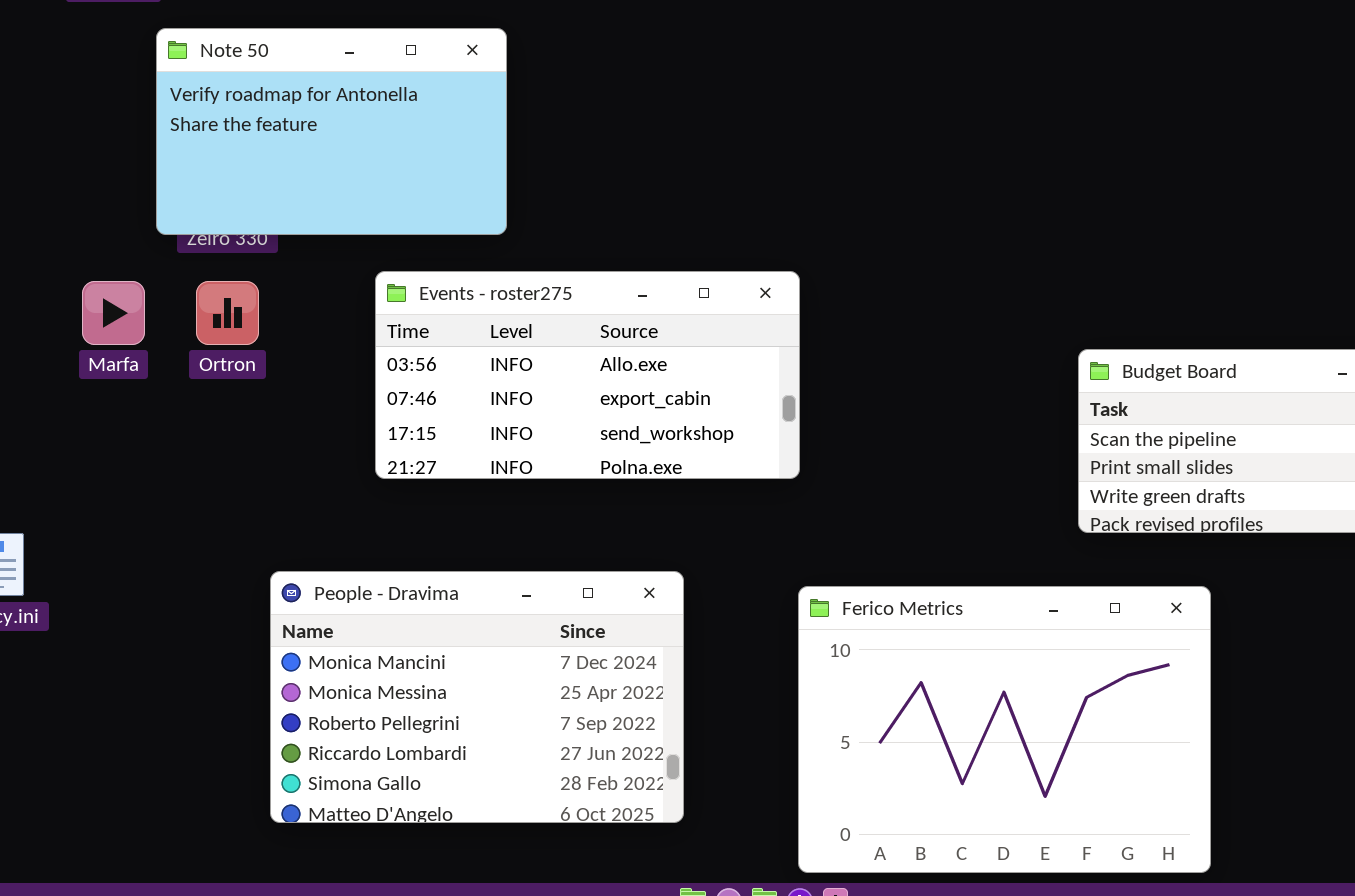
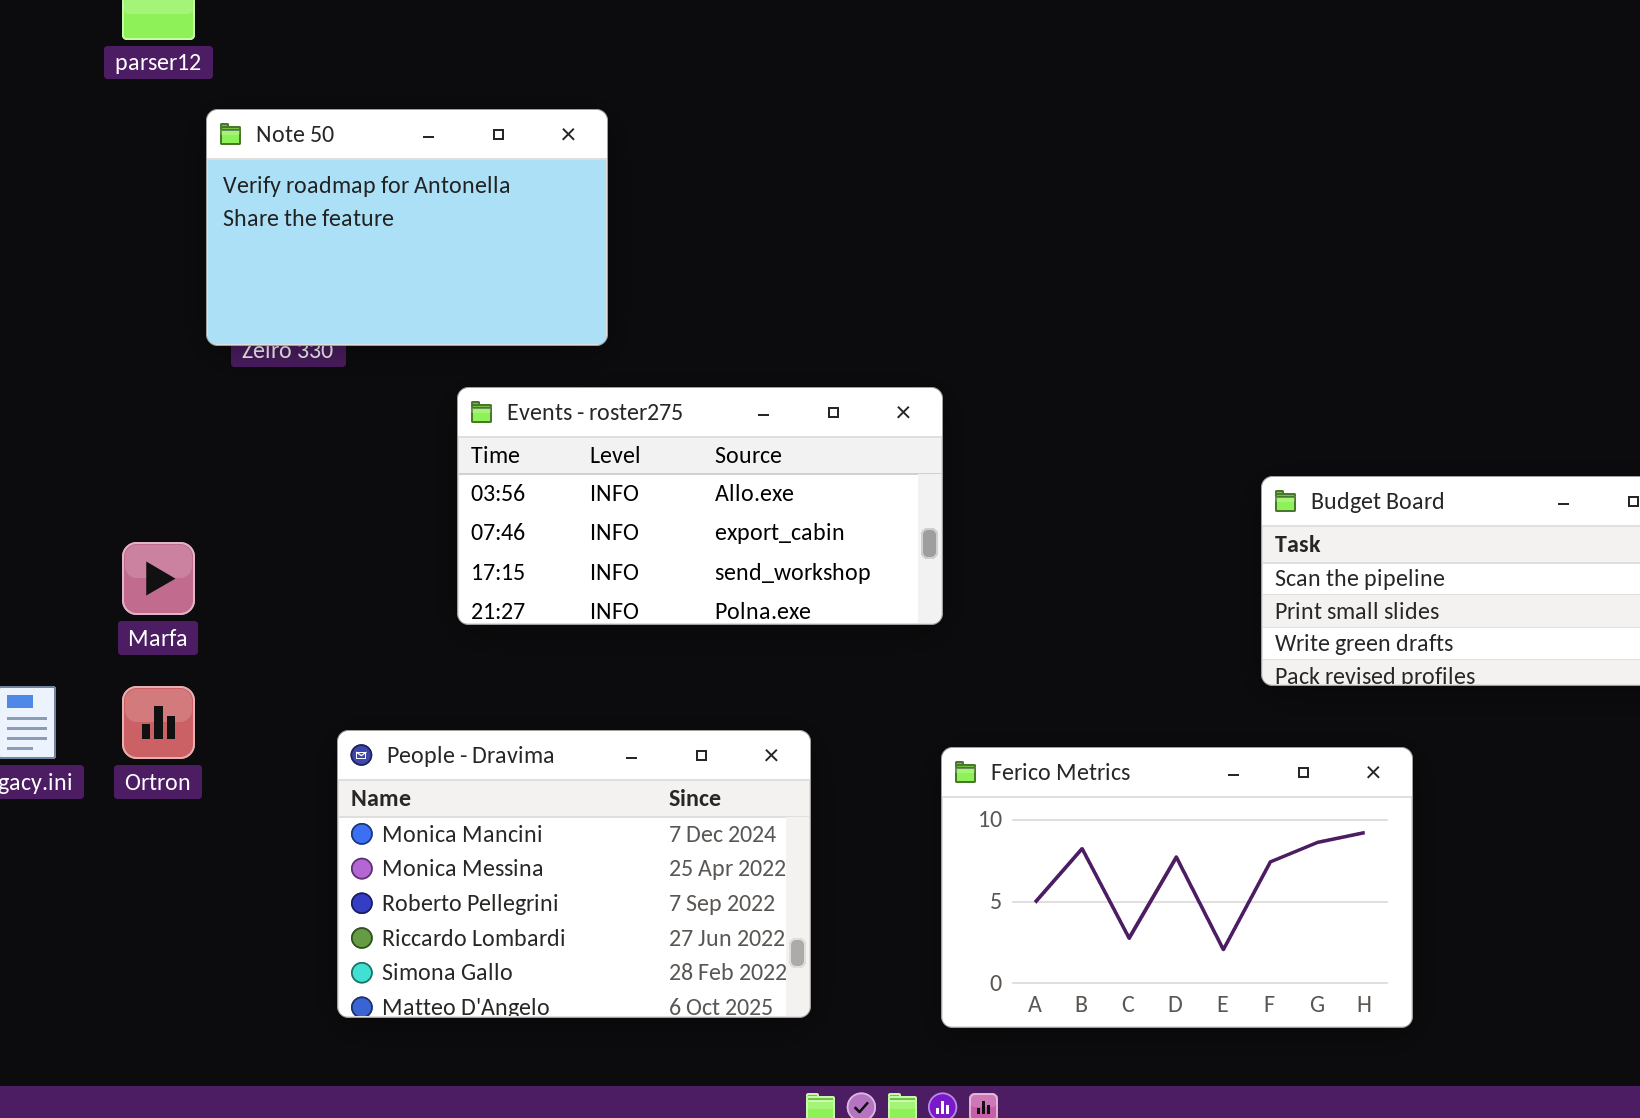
Marfa: [82,281,145,345] -> [122,542,195,615], moved
Ortron: [196,281,259,345] -> [122,686,195,759], moved
Ferico Metrics: [798,586,1211,873] -> [941,747,1413,1028], resized

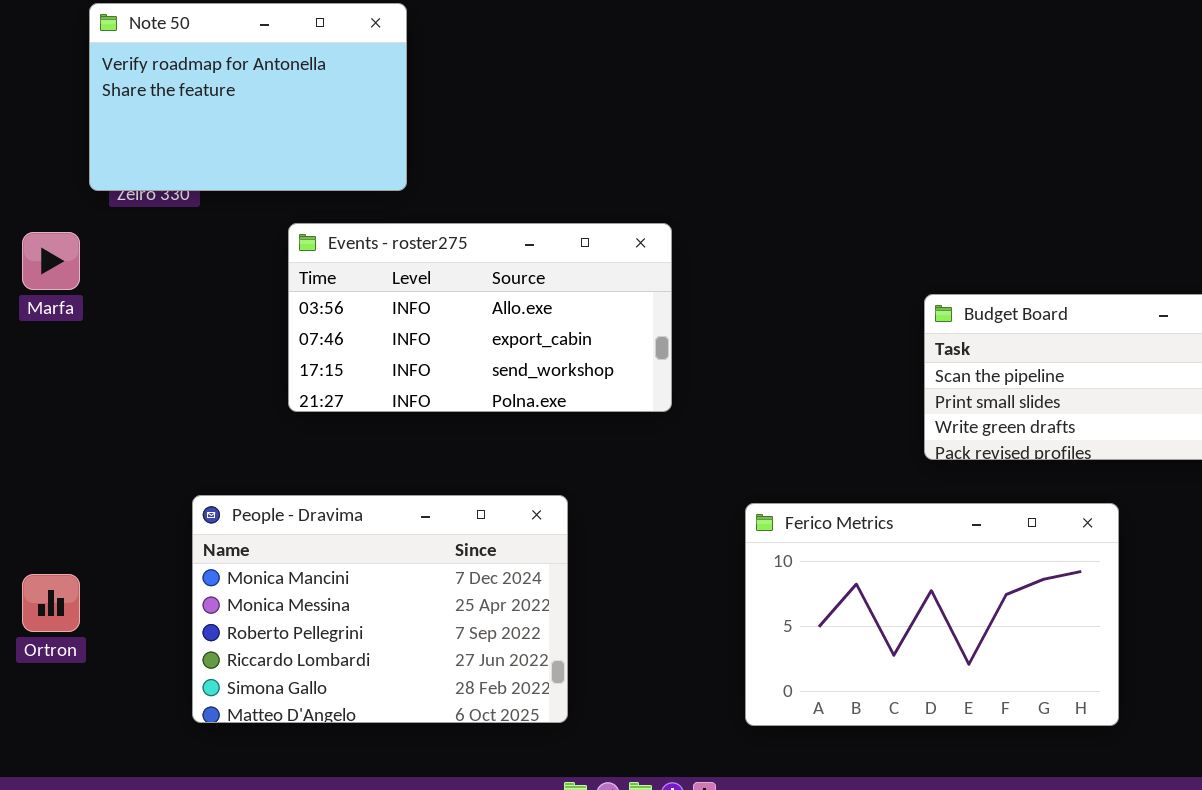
Marfa: [122,542,195,615] -> [22,232,80,290], moved
Ortron: [122,686,195,759] -> [22,574,80,632], moved
Ferico Metrics: [941,747,1413,1028] -> [745,503,1119,726], moved

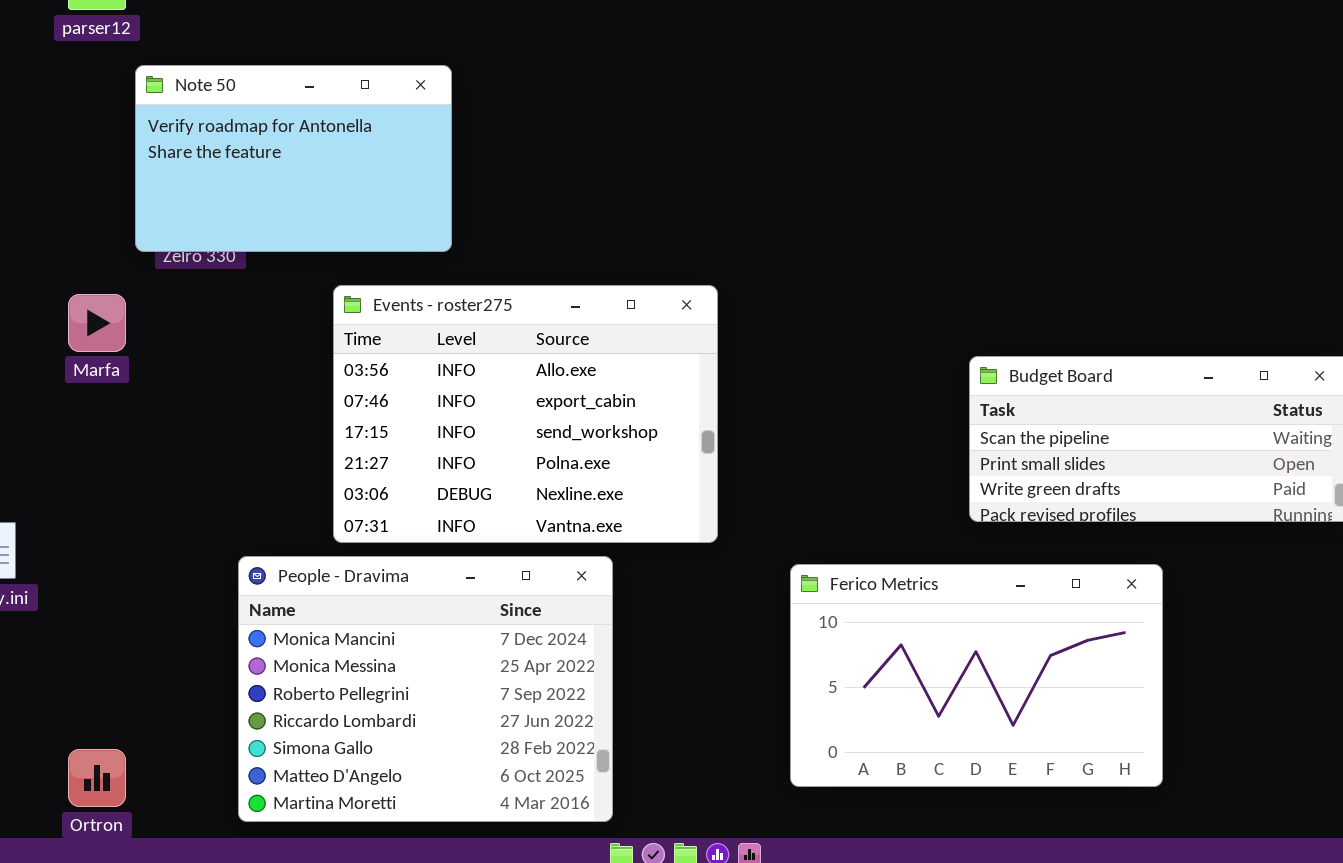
Events - roster275: [288,223,672,412] -> [333,285,718,543], resized
People - Dravima: [192,495,568,723] -> [238,556,613,822], resized
Ortron: [22,574,80,632] -> [68,749,126,807], moved

